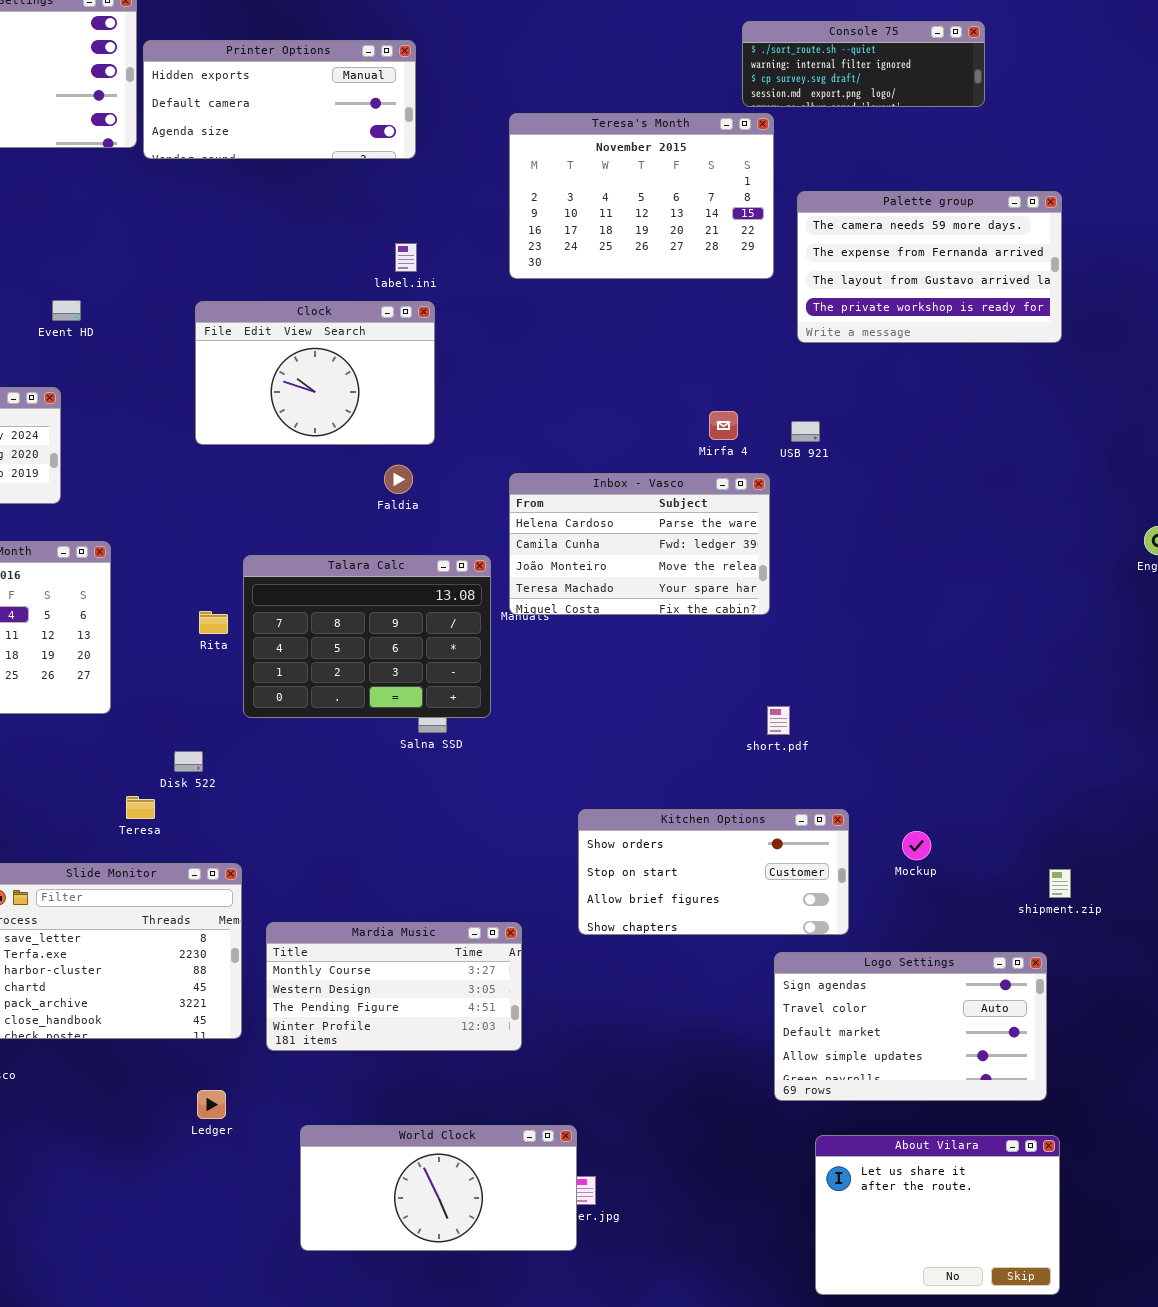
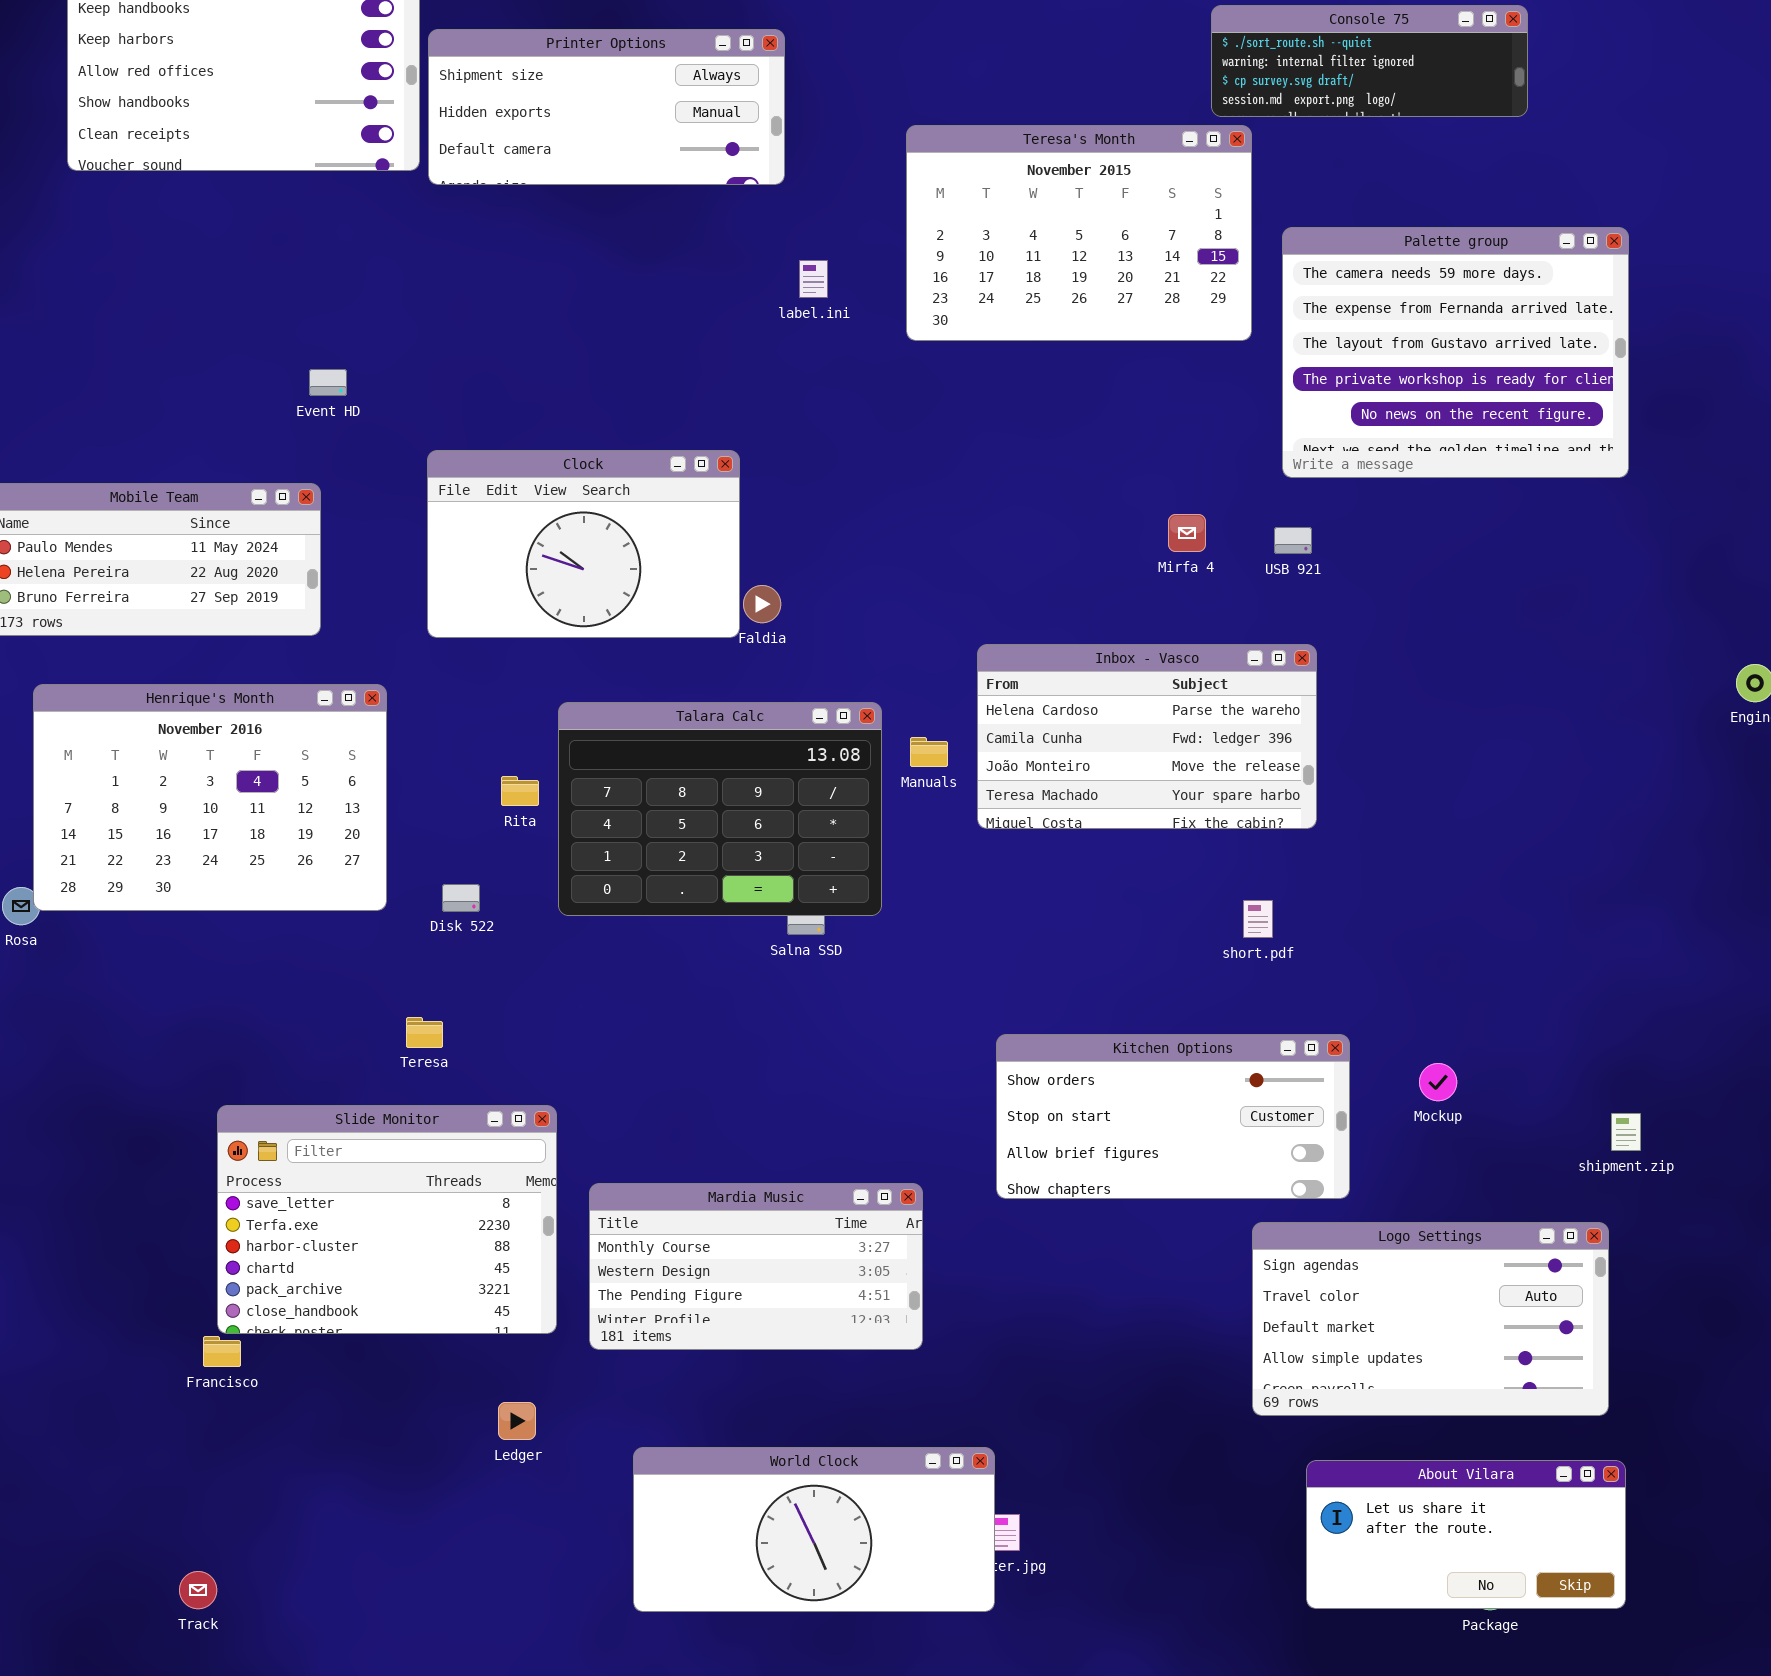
Printer Options: [143,40,416,159] -> [428,29,785,185], scrolled up 1 row
Palette group: [797,191,1062,343] -> [1282,227,1629,478], resized
label.ini: [395,243,417,272] -> [799,260,828,298], moved
Clock: [195,301,435,445] -> [427,450,740,638], moved
Inbox - Vasco: [509,473,770,615] -> [977,644,1317,829], moved
Disk 522: [174,751,203,772] -> [442,884,480,912], moved
About Vilara: [815,1135,1060,1295] -> [1306,1460,1626,1609], resized

